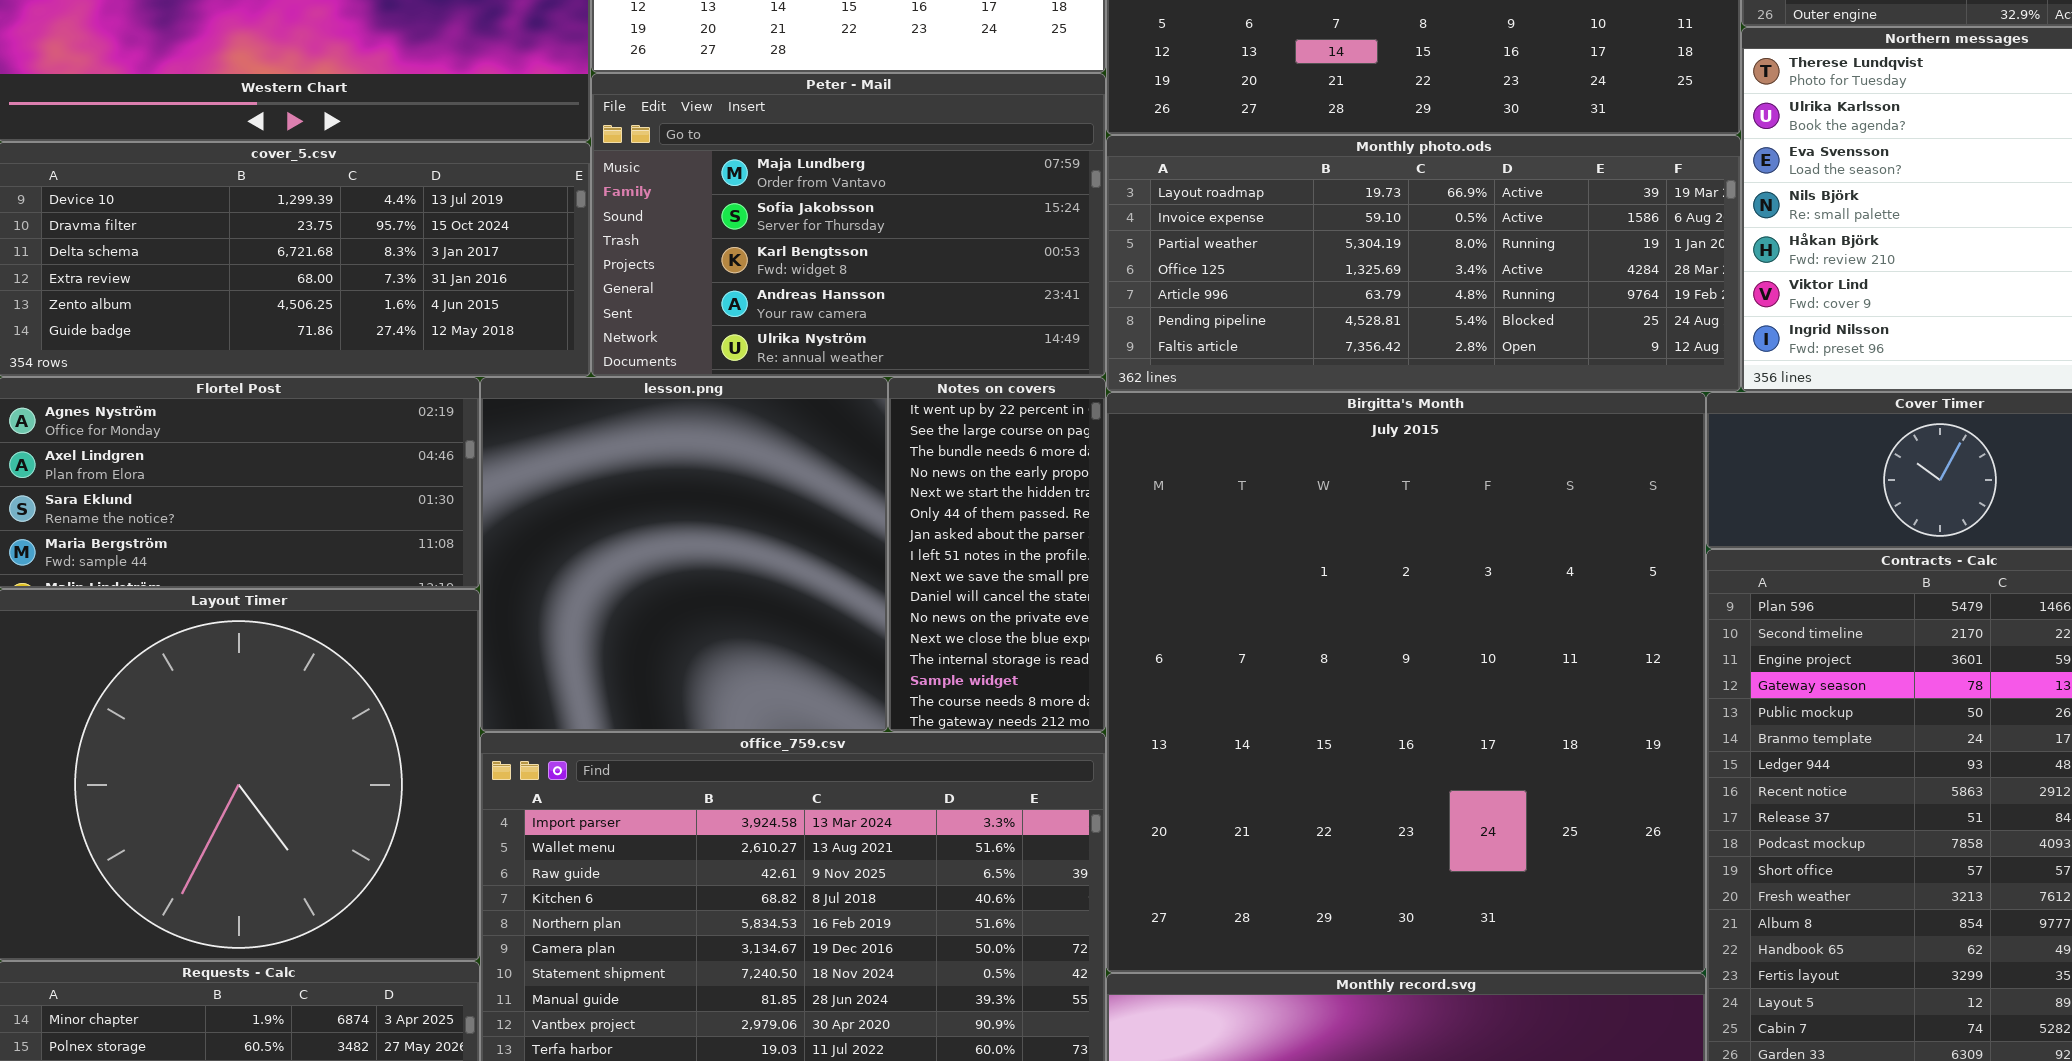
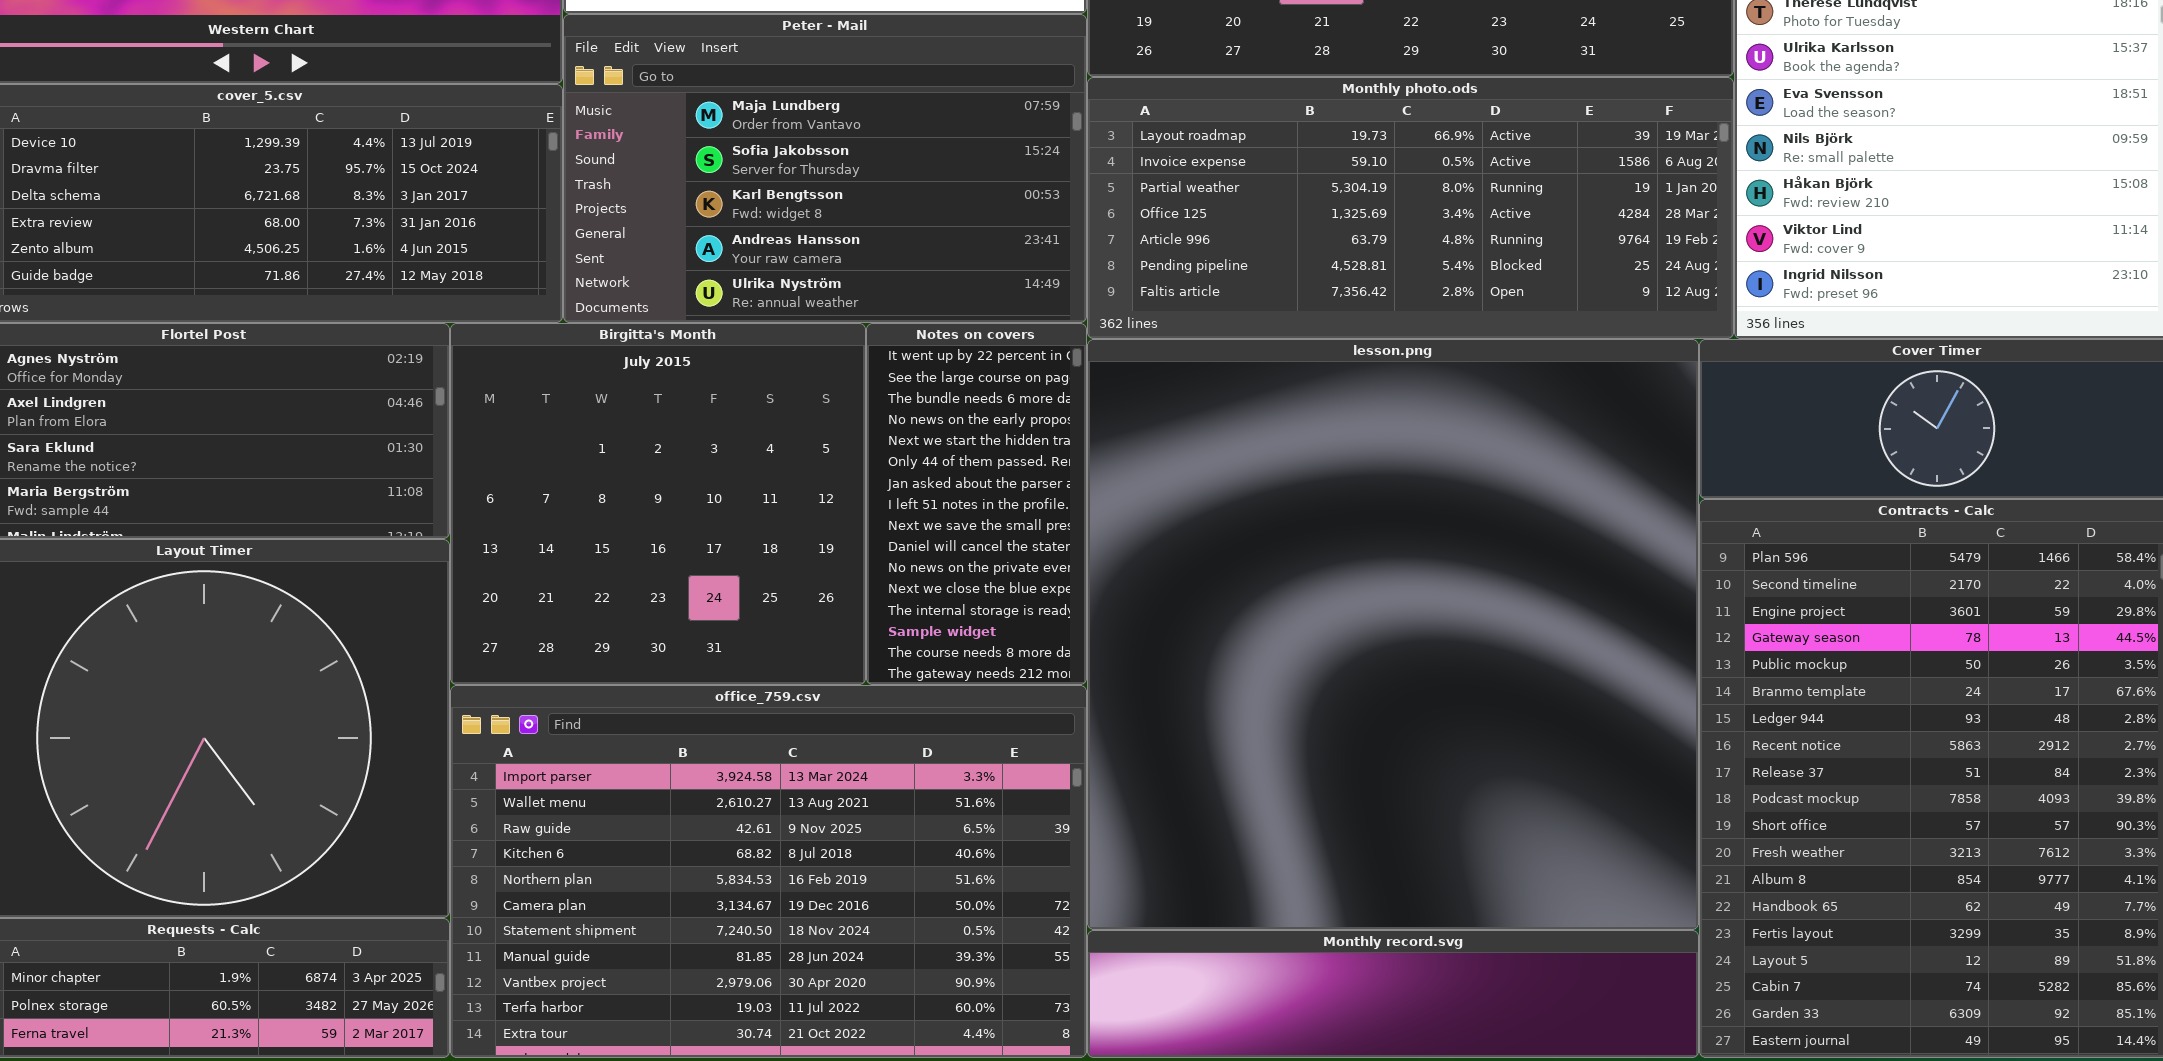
lesson.png: [480,377,888,732] -> [1087,339,1699,930], moved, resized
Birgitta's Month: [1106,392,1706,973] -> [450,323,866,685], moved, resized

